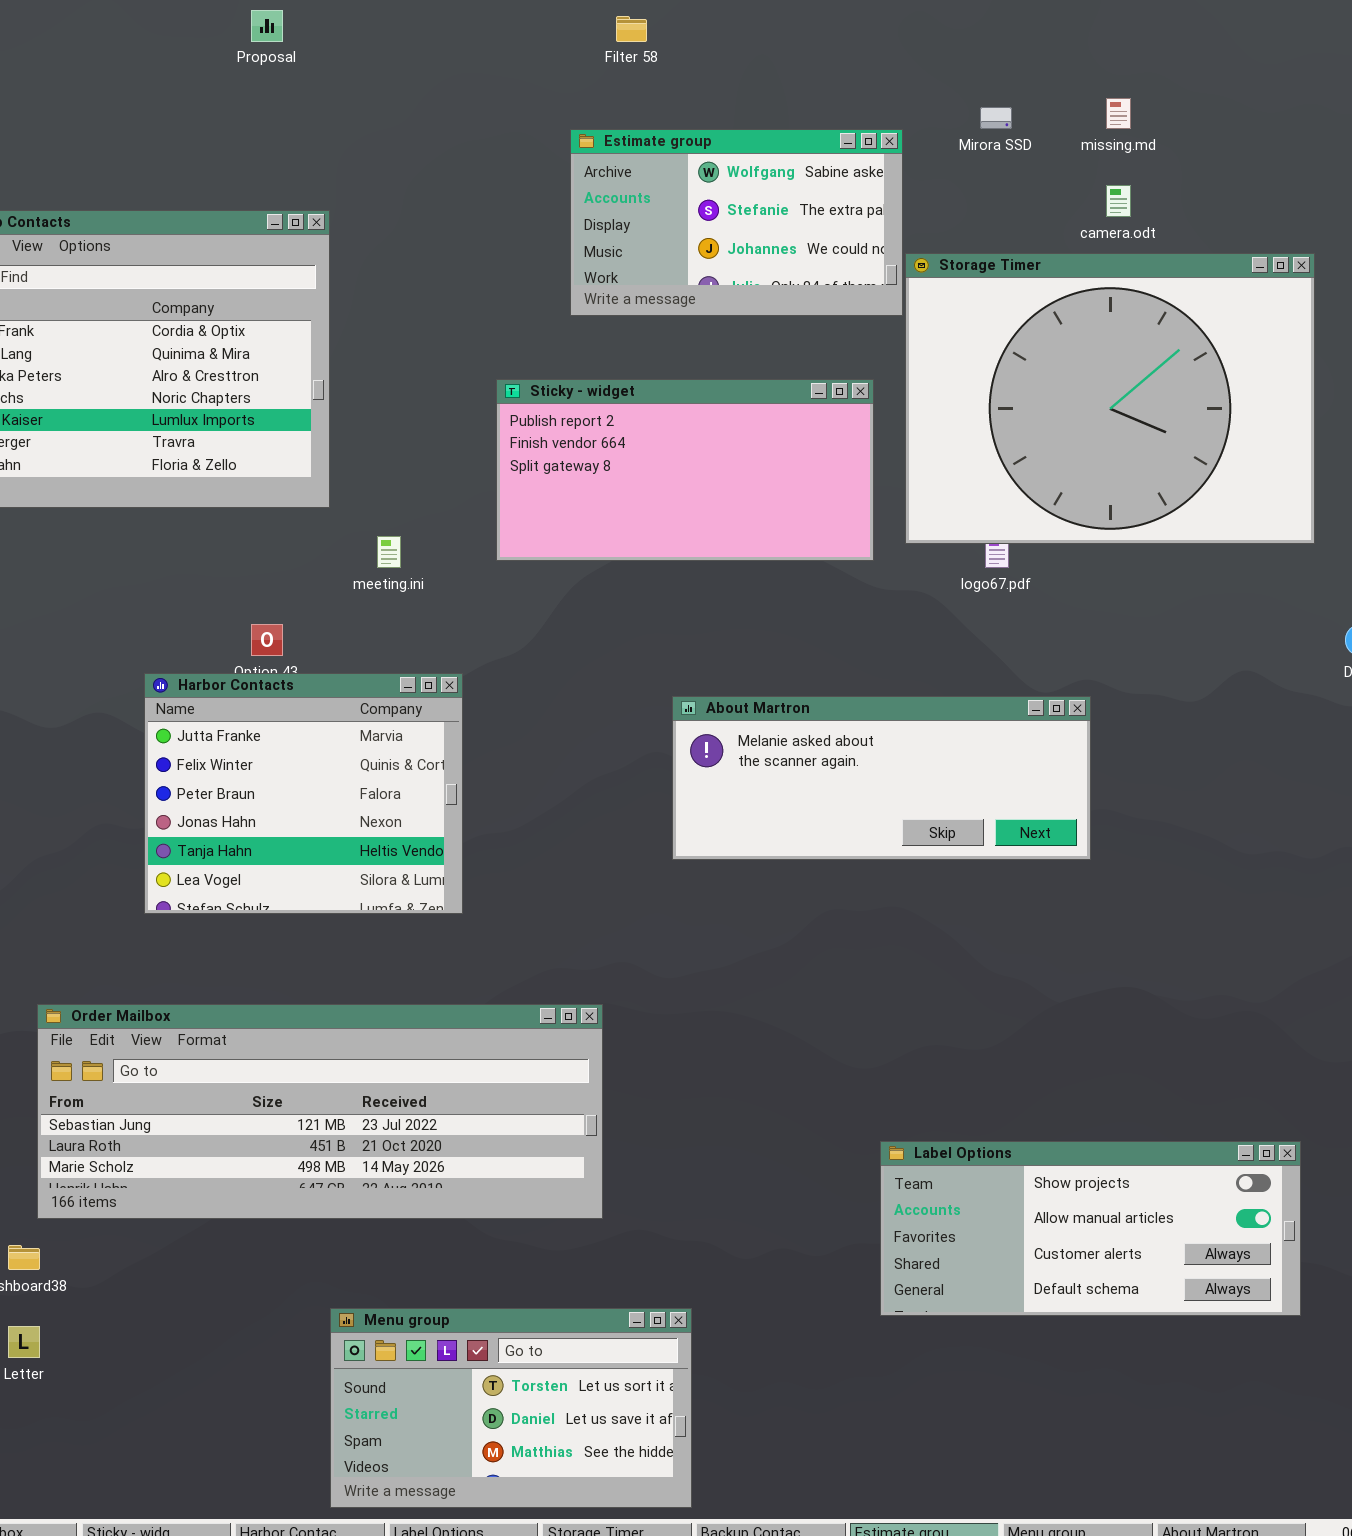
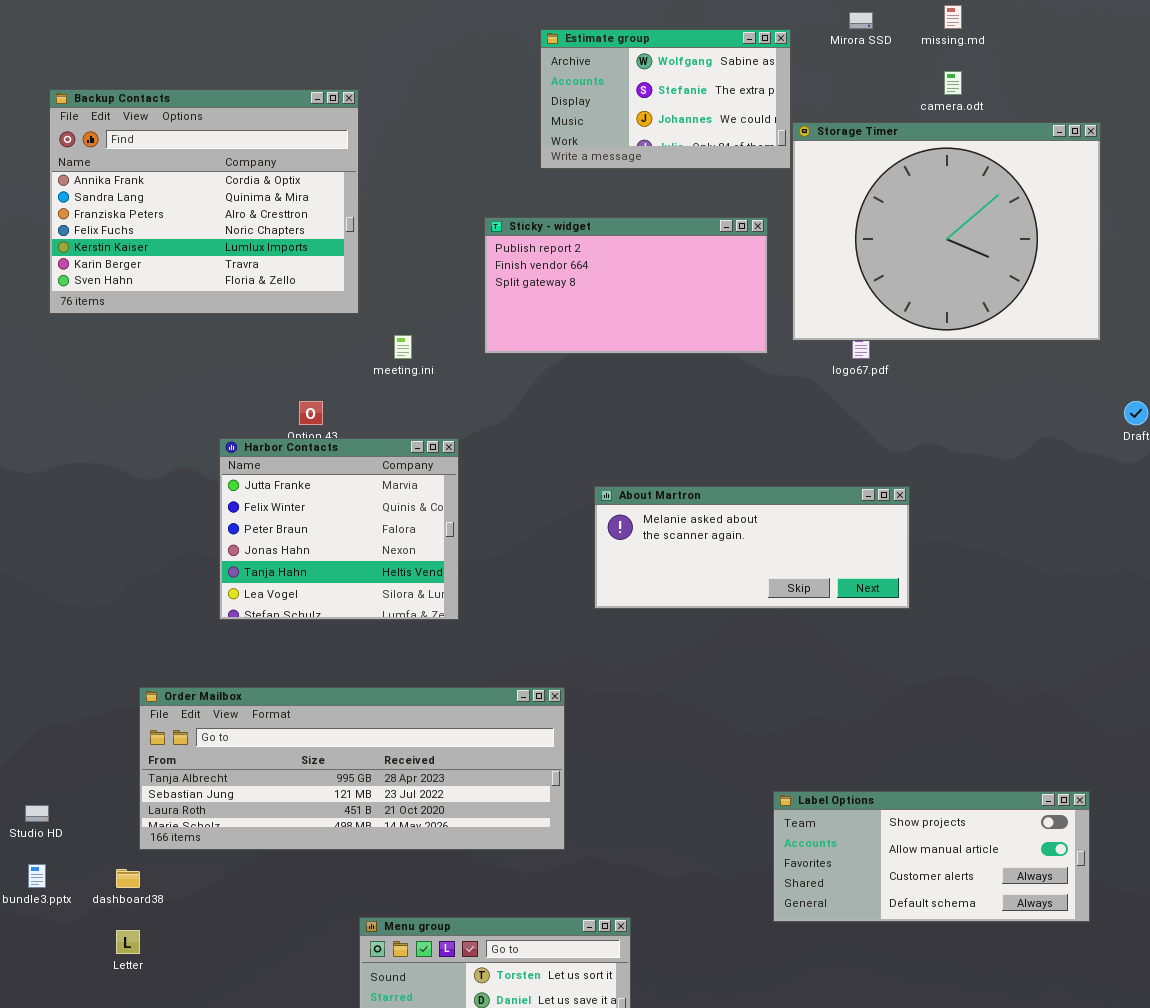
About Martron: [672,696,1091,860] -> [594,486,910,609], moved
Order Mailbox: [37,1004,603,1219] -> [139,687,565,850], scrolled up 1 row

